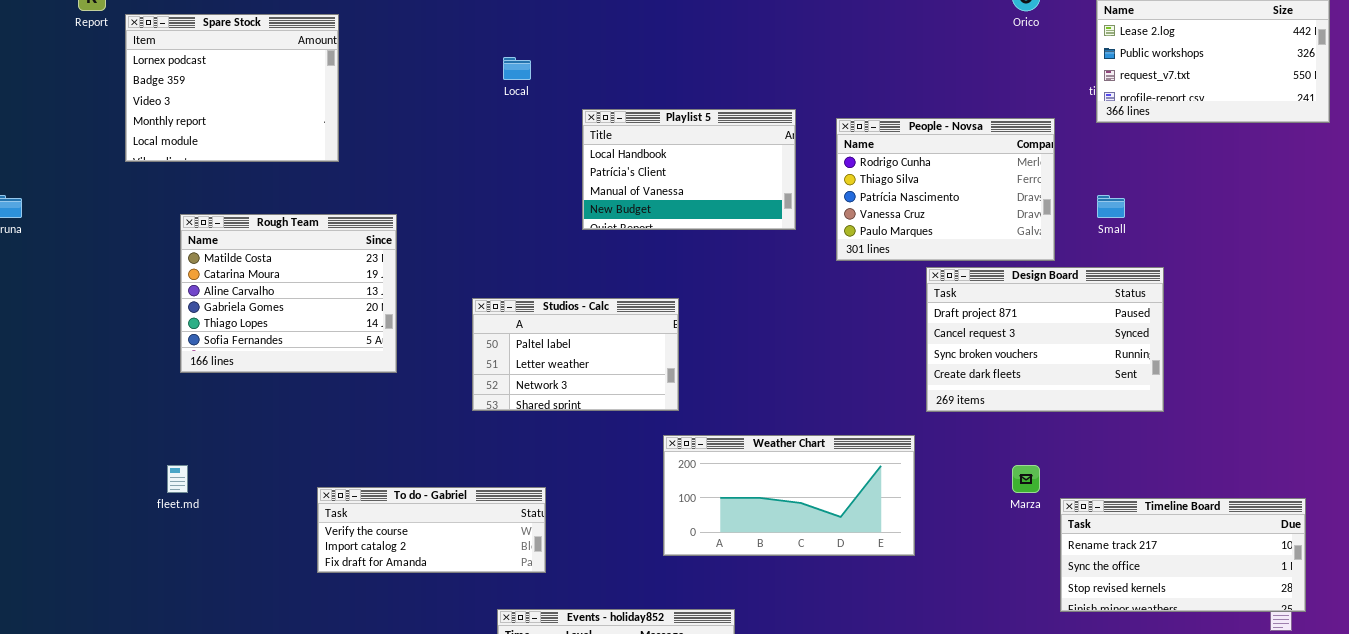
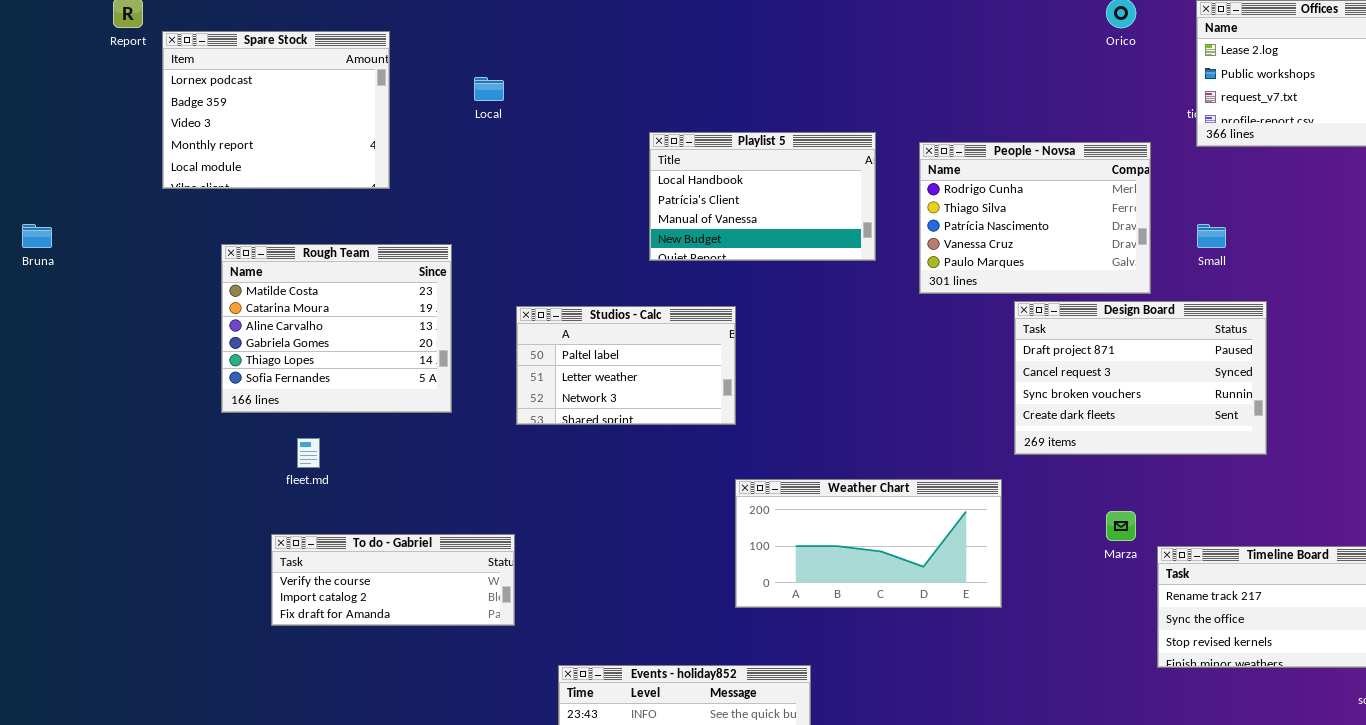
Local: [503,57,531,80] -> [474,77,504,101], moved
Studios - Calc: [472,298,679,411] -> [516,306,736,425], moved
fleet.md: [167,465,188,493] -> [297,438,320,468], moved
To do - Gabriel: [317,487,546,573] -> [271,534,515,626], moved

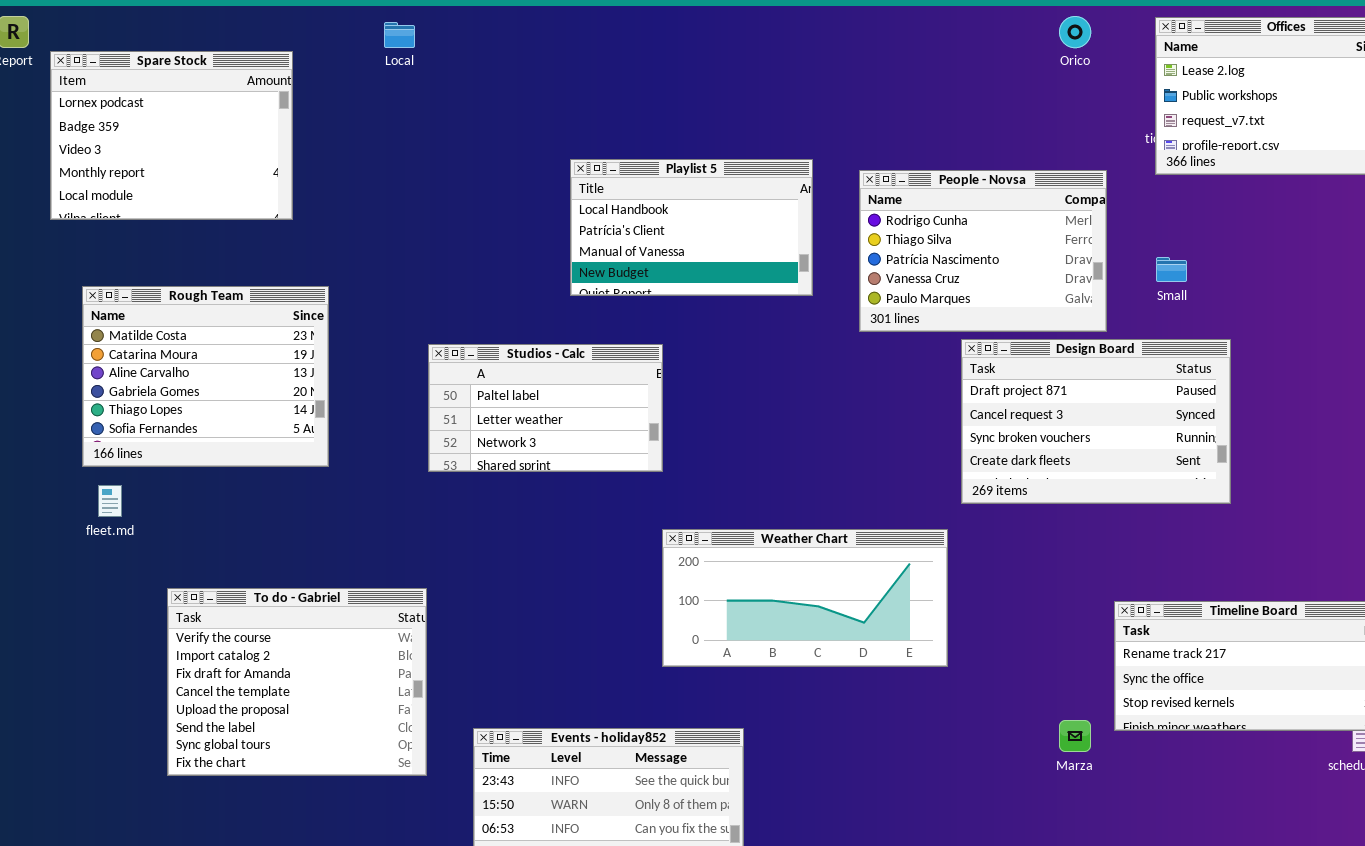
Local: [474,77,504,101] -> [384,22,415,48], moved
Rough Team: [221,244,452,413] -> [82,286,329,467], moved
fleet.md: [297,438,320,468] -> [98,485,122,517], moved
Marza: [1106,511,1136,541] -> [1059,720,1091,752], moved
To do - Gabriel: [271,534,515,626] -> [167,588,427,776], resized

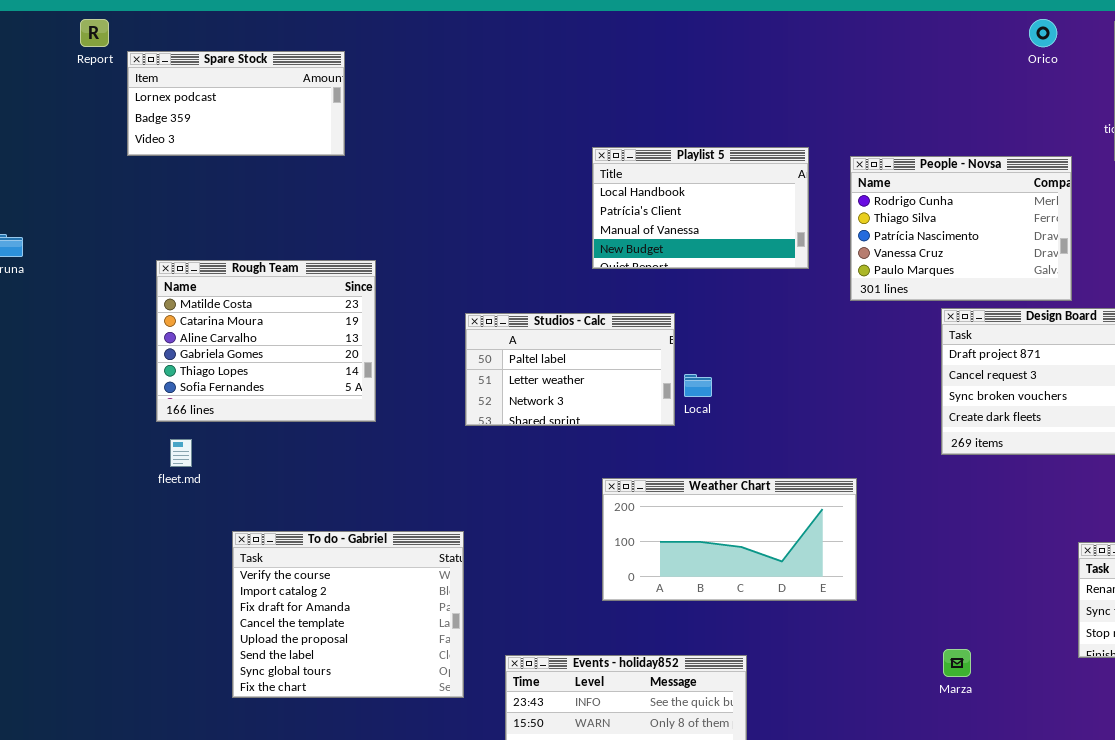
Local: [384,22,415,48] -> [684,374,712,397], moved
Spare Stock: [50,51,293,220] -> [127,51,345,156], resized
Weather Chart: [662,529,948,667] -> [602,478,857,601], moved
Marza: [1059,720,1091,752] -> [943,649,971,677], moved

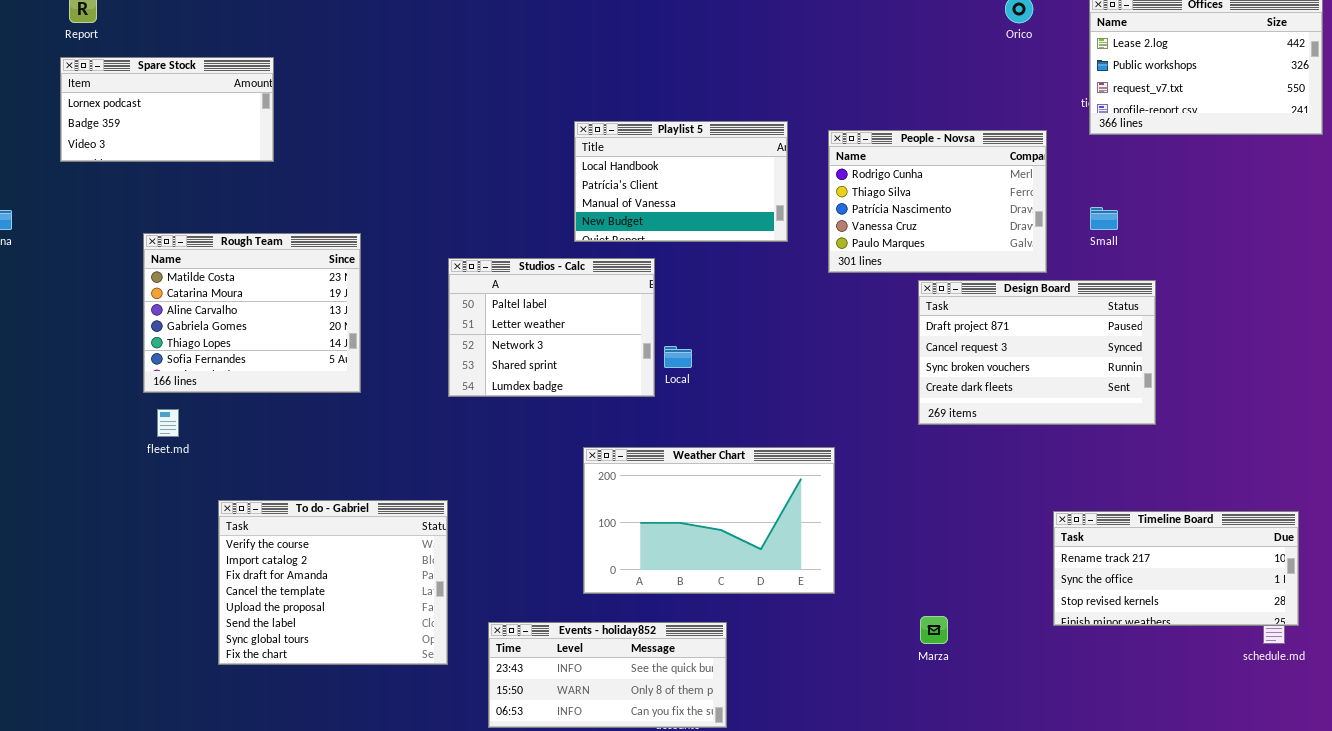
Spare Stock: [127,51,345,156] -> [60,57,274,162], moved
Studios - Calc: [465,313,675,426] -> [448,258,655,397], resized
Weather Chart: [602,478,857,601] -> [583,447,835,594], resized

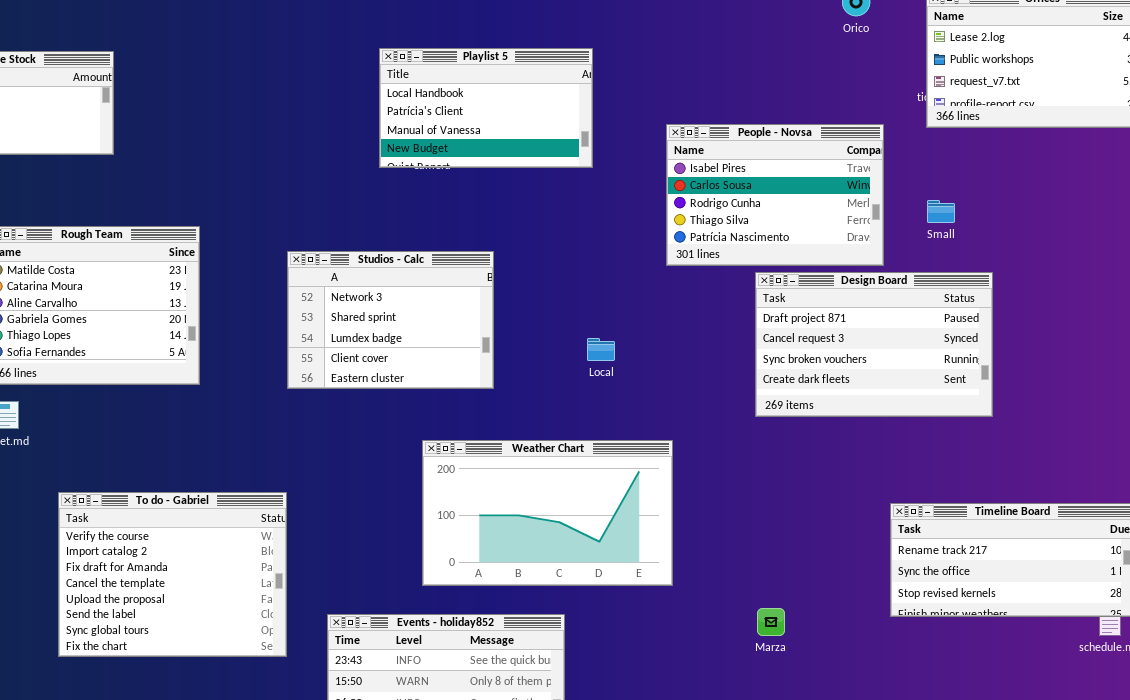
Playlist 5: [574,121,788,242] -> [379,48,593,168], moved
People - Novsa: [828,130,1047,273] -> [666,124,884,266], scrolled up 2 rows
Studios - Calc: [448,258,655,397] -> [287,251,494,389], scrolled down 2 rows
Local: [664,346,692,368] -> [587,338,615,361], moved

